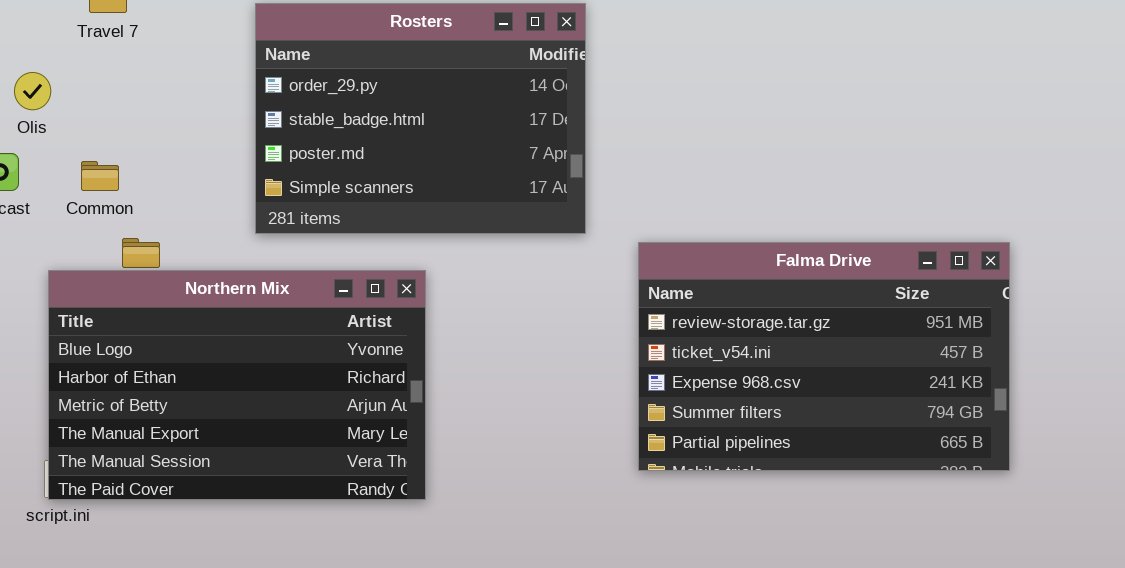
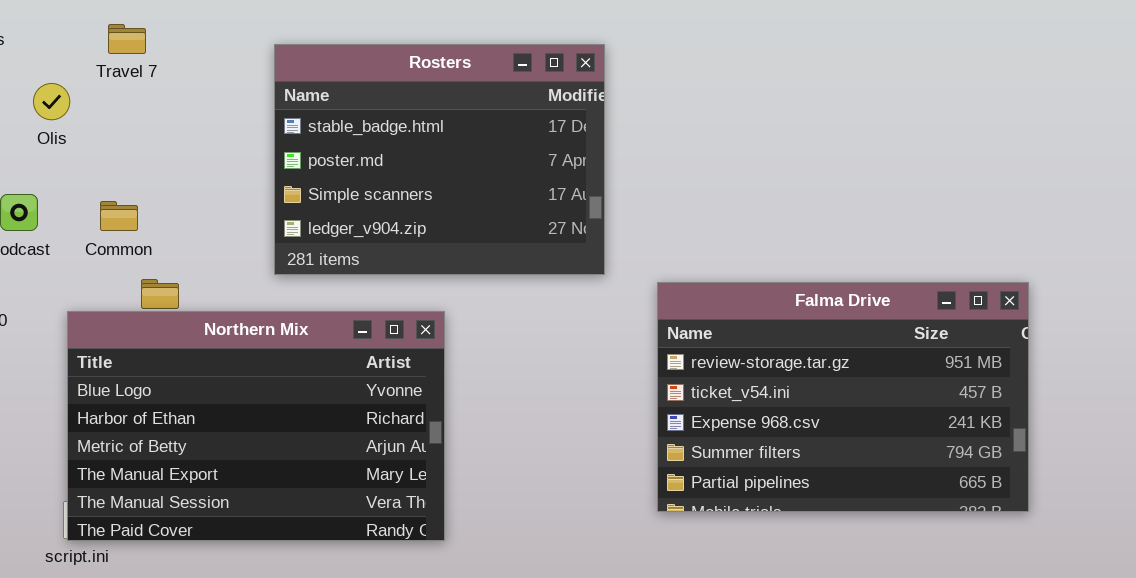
Rosters: [255,3,586,234] -> [274,44,605,275], scrolled down 1 row
Olis: [14,72,51,110] -> [33,83,70,120], moved

